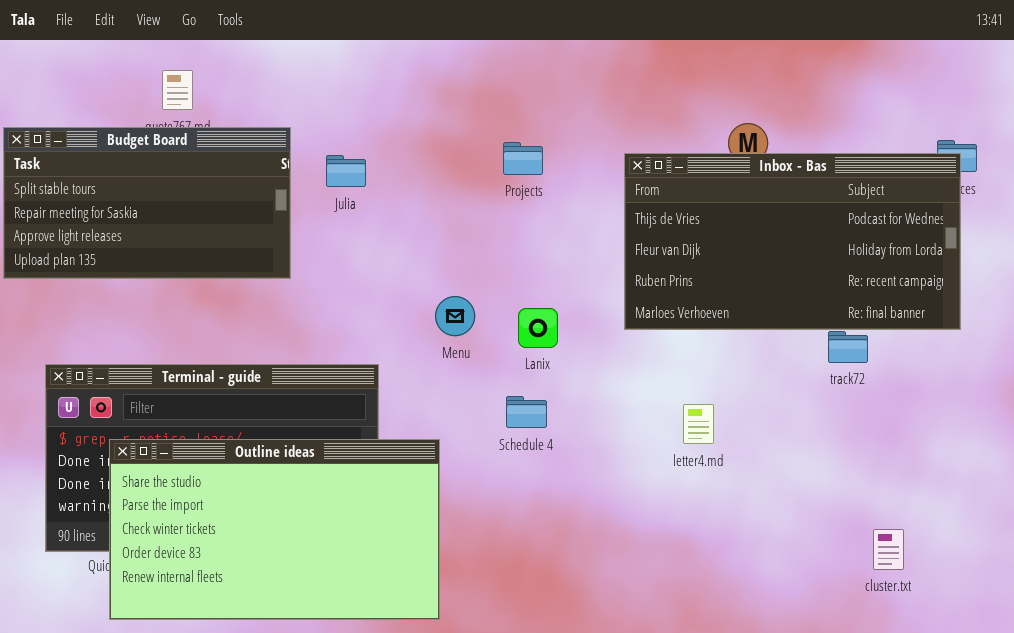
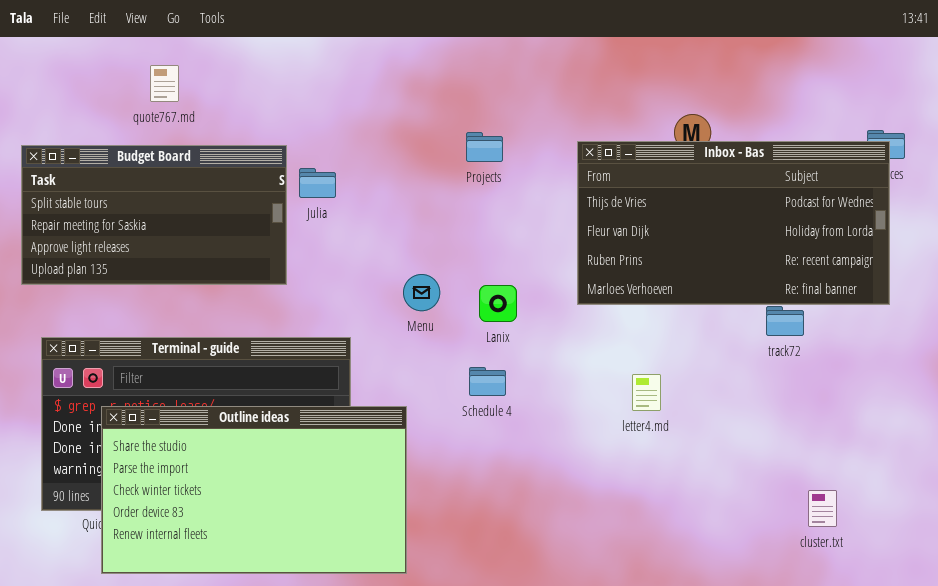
Budget Board: [3,127,291,279] -> [21,145,287,285], moved
Julia: [326,155,366,187] -> [299,168,336,198], moved

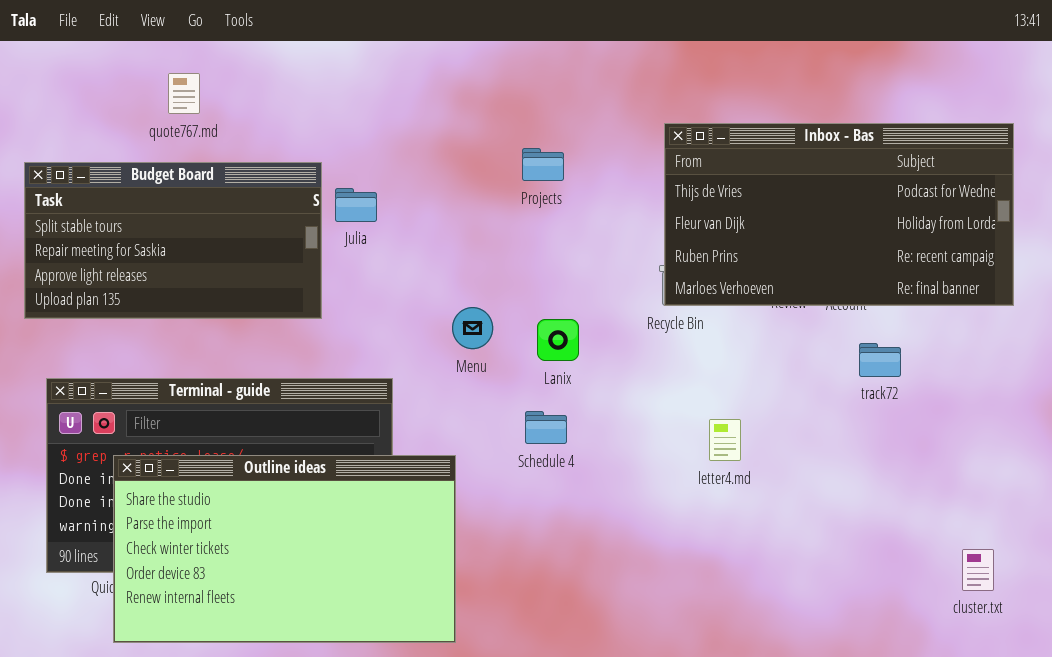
Inbox - Bas: [577,141,890,305] -> [664,123,1014,306], moved
cluster.txt: [808,490,837,527] -> [962,549,994,591], moved

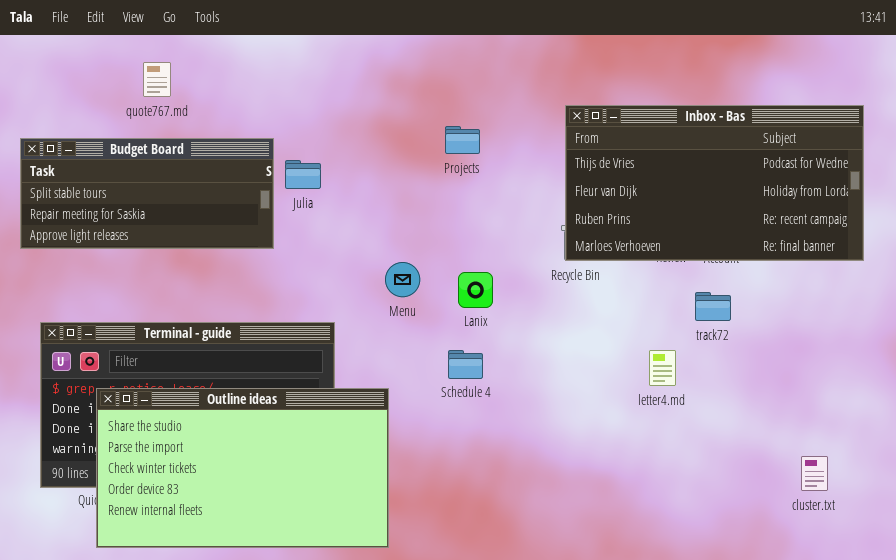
Budget Board: [24,162,322,319] -> [20,138,274,249], resized
track72: [859,343,901,377] -> [695,292,731,321], moved
letter4.md: [709,419,741,461] -> [649,350,676,386], moved
cluster.txt: [962,549,994,591] -> [801,456,828,491], moved

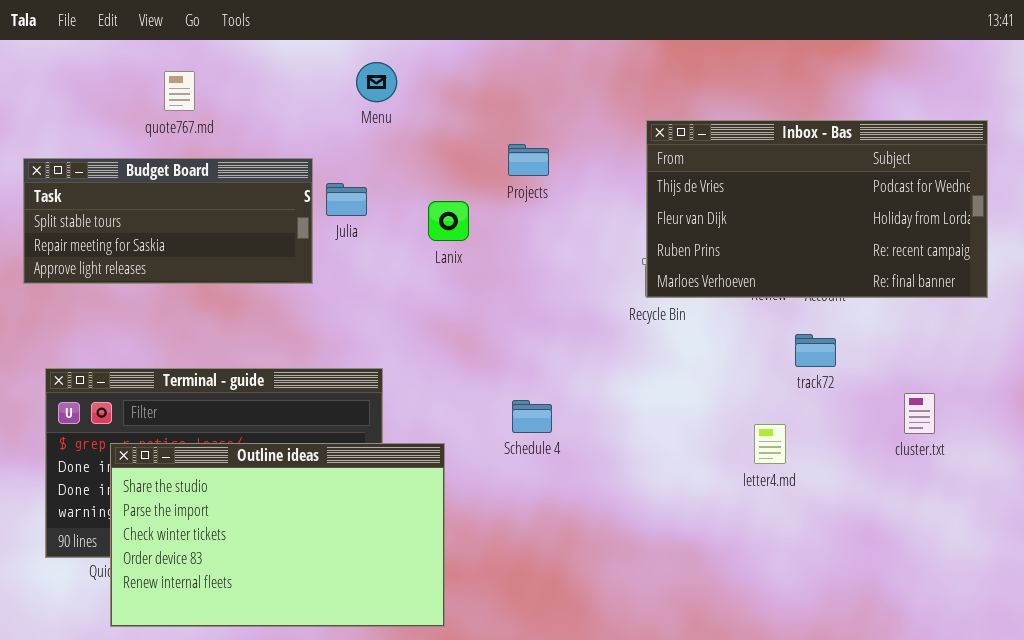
Menu: [385,262,420,297] -> [356,62,397,102], moved
Lanix: [458,272,493,308] -> [428,201,469,241], moved
letter4.md: [649,350,676,386] -> [754,424,786,464], moved
cluster.txt: [801,456,828,491] -> [904,393,935,434], moved

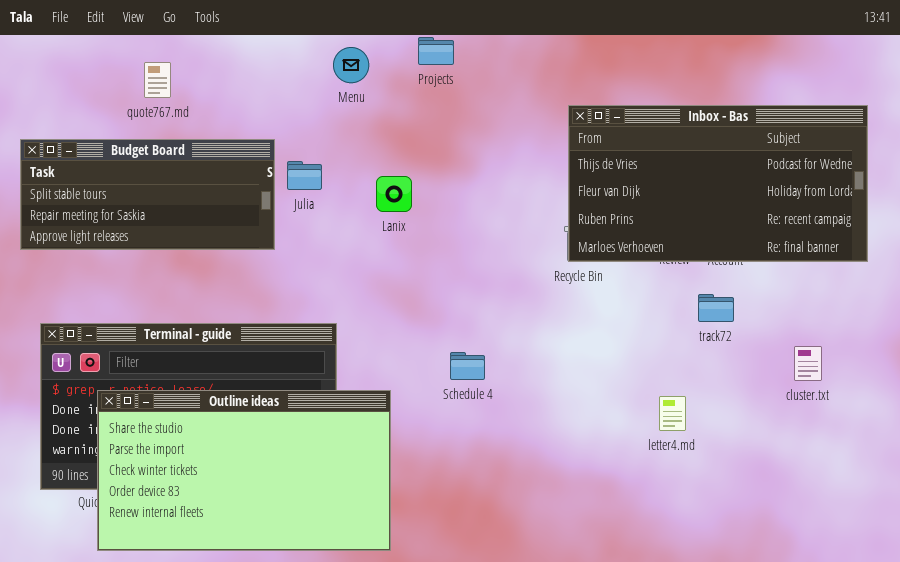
Menu: [356,62,397,102] -> [333,47,369,83], moved
Projects: [508,144,549,176] -> [418,37,454,65], moved
letter4.md: [754,424,786,464] -> [659,396,686,431], moved

